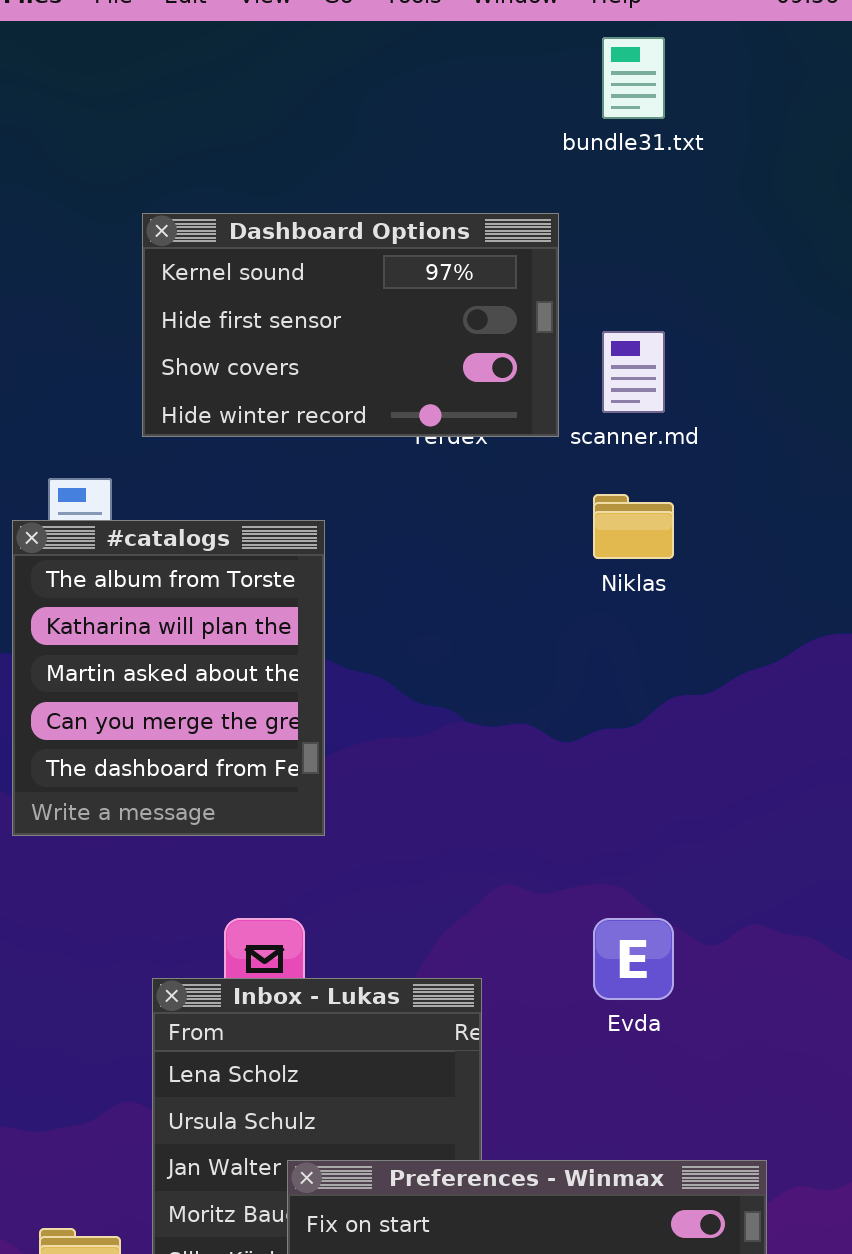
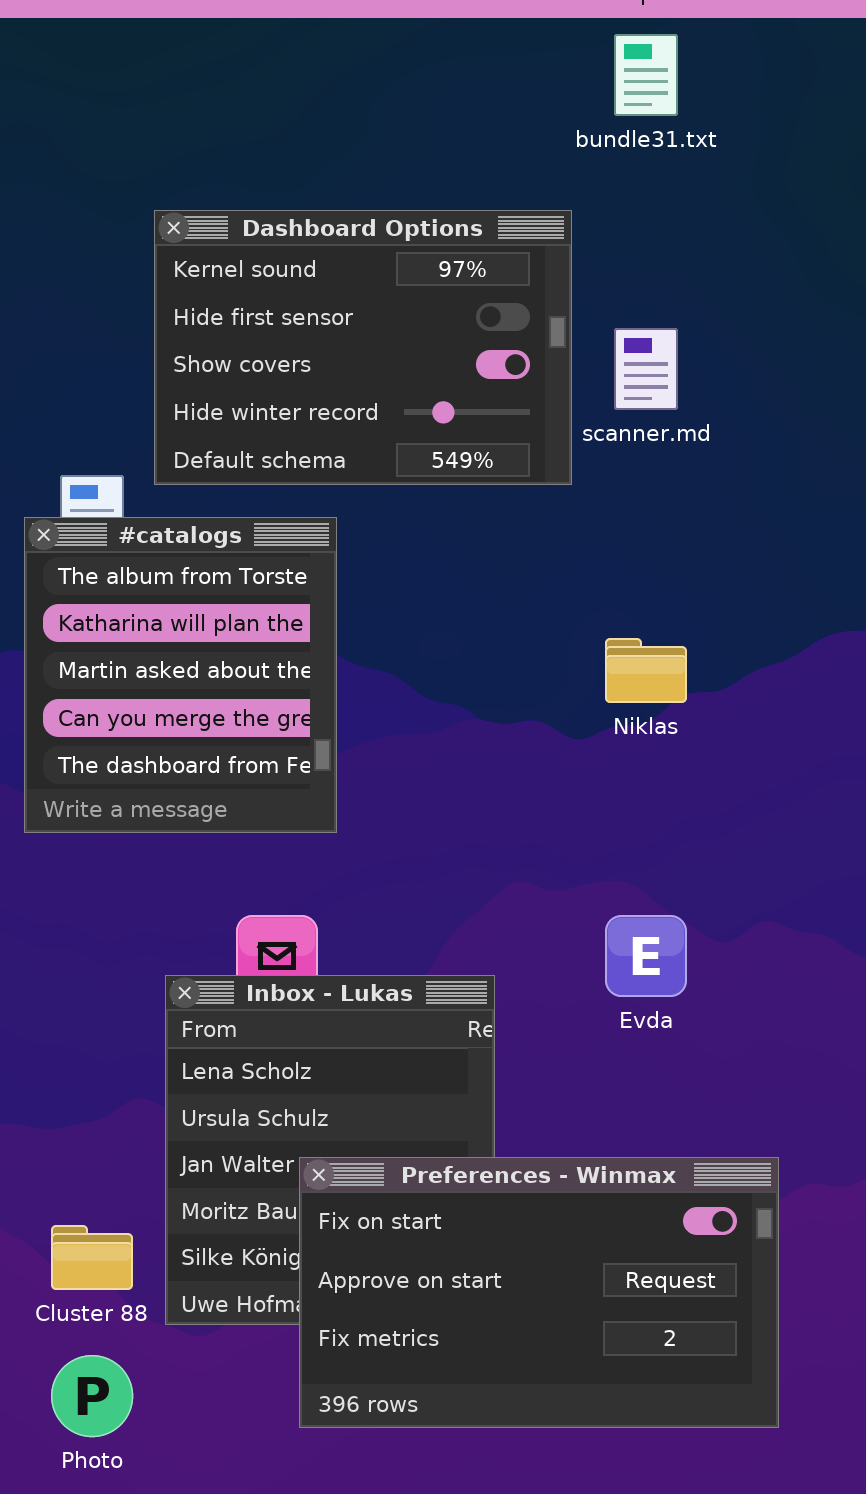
Dashboard Options: [142,213,559,437] -> [154,210,572,485], resized
Niklas: [593,494,674,559] -> [605,638,687,703], moved

